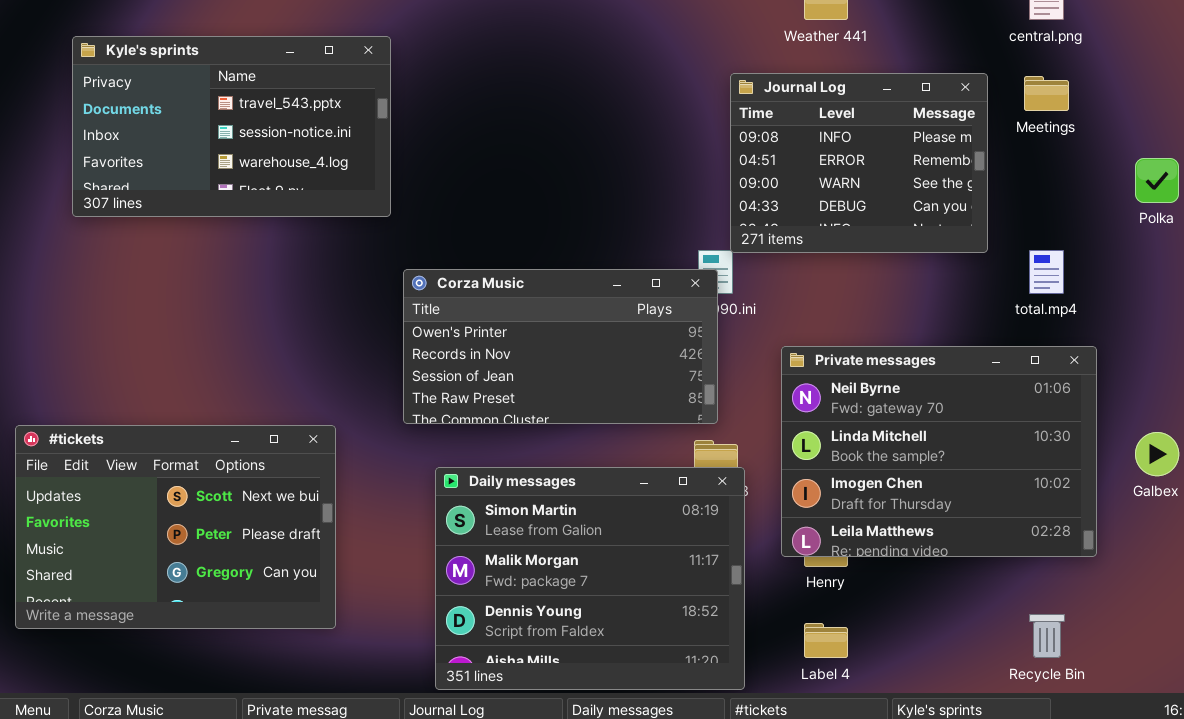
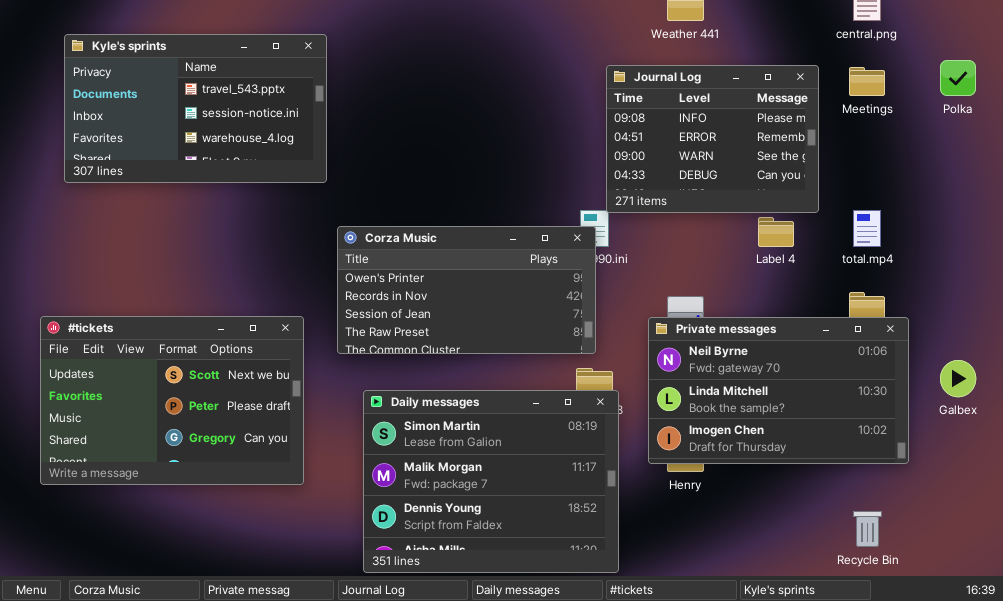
Polka: [1135,158,1179,203] -> [940,60,976,96], moved
Private messages: [781,346,1097,557] -> [648,317,909,464], resized
#tickets: [15,425,336,629] -> [40,316,304,485], moved
Label 4: [804,623,848,658] -> [758,217,794,247], moved

